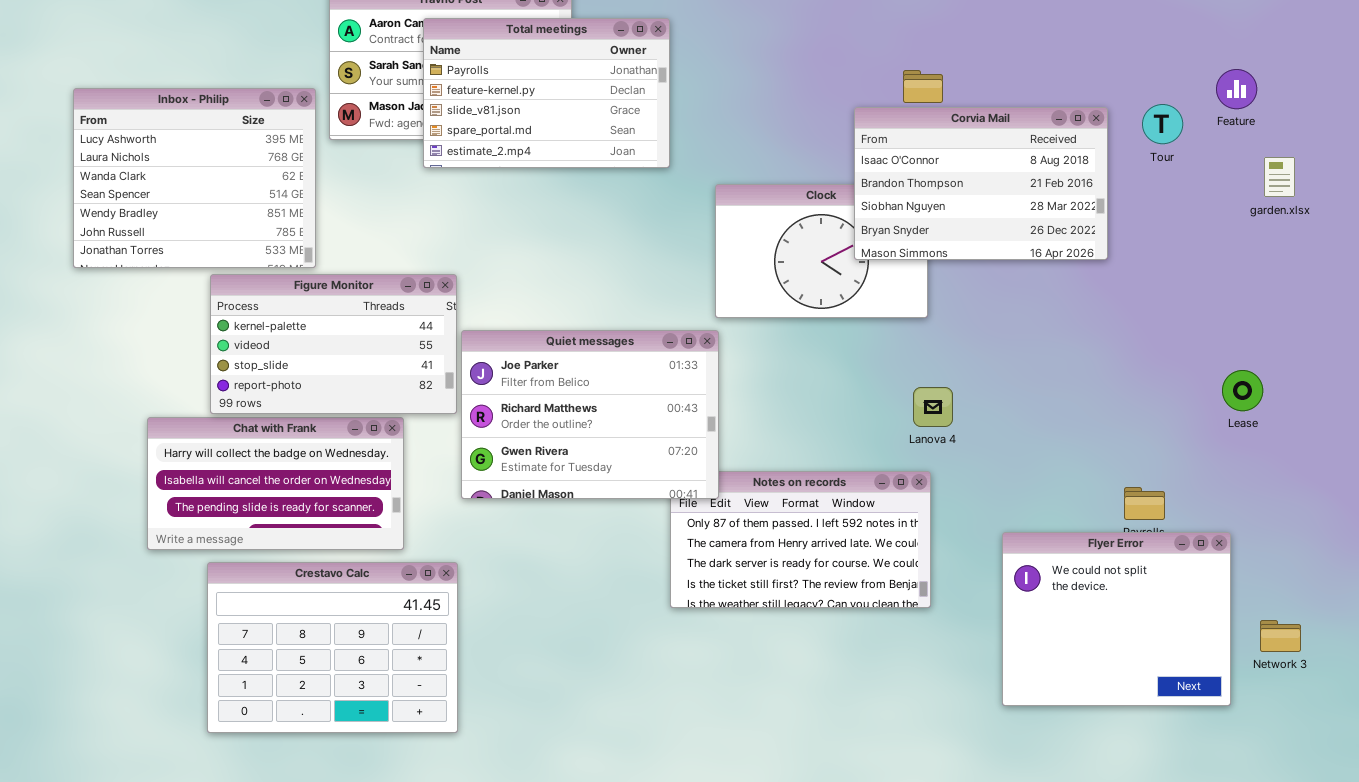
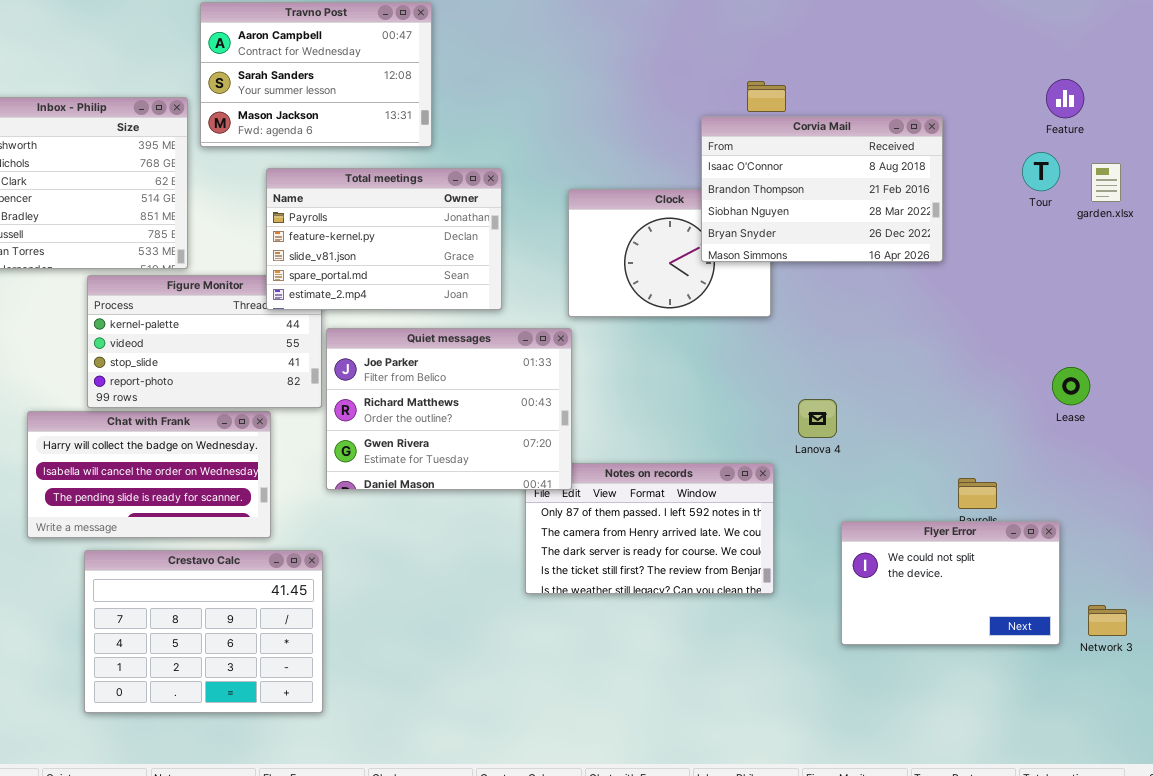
Total meetings: [423,18,670,168] -> [266,168,502,310], moved
Tour: [1142,104,1183,144] -> [1022,152,1060,191], moved
Lanova 4: [913,387,953,427] -> [798,399,837,438], moved
Flyer Error: [1002,532,1231,706] -> [841,521,1060,645], resized

